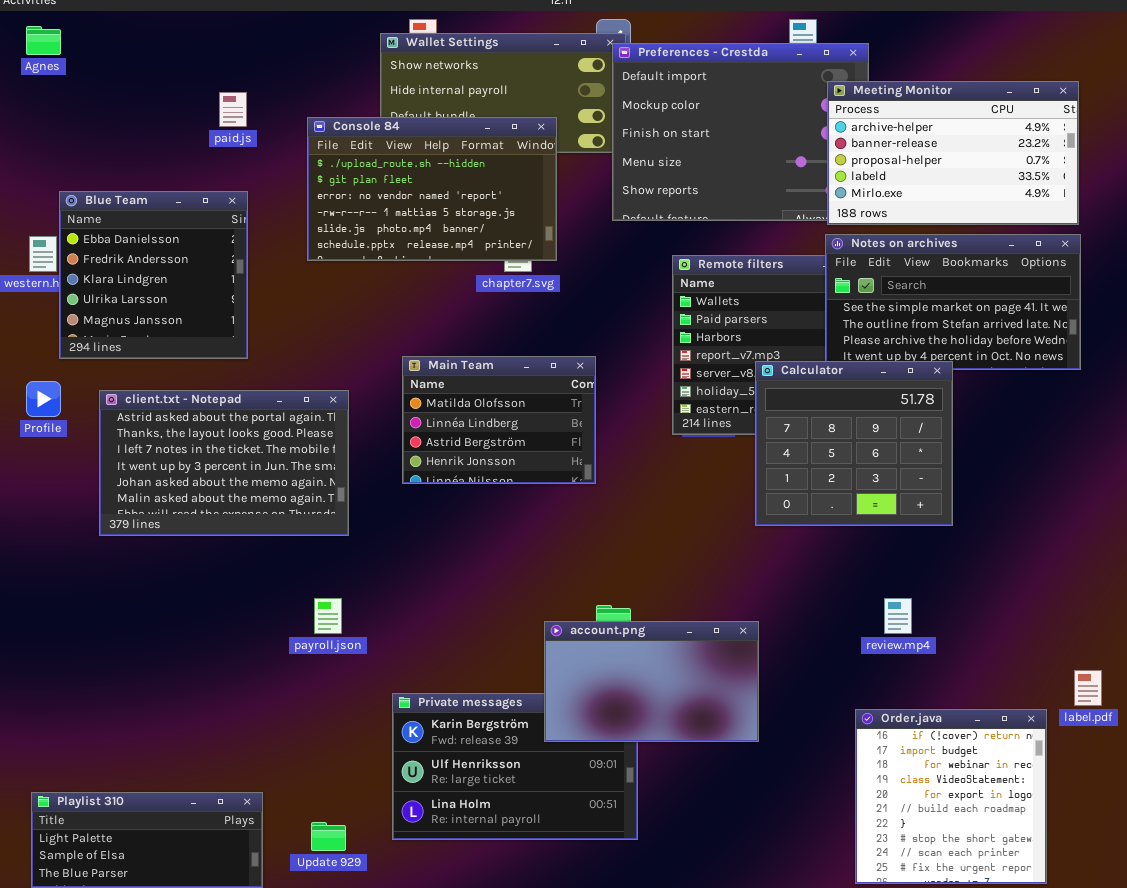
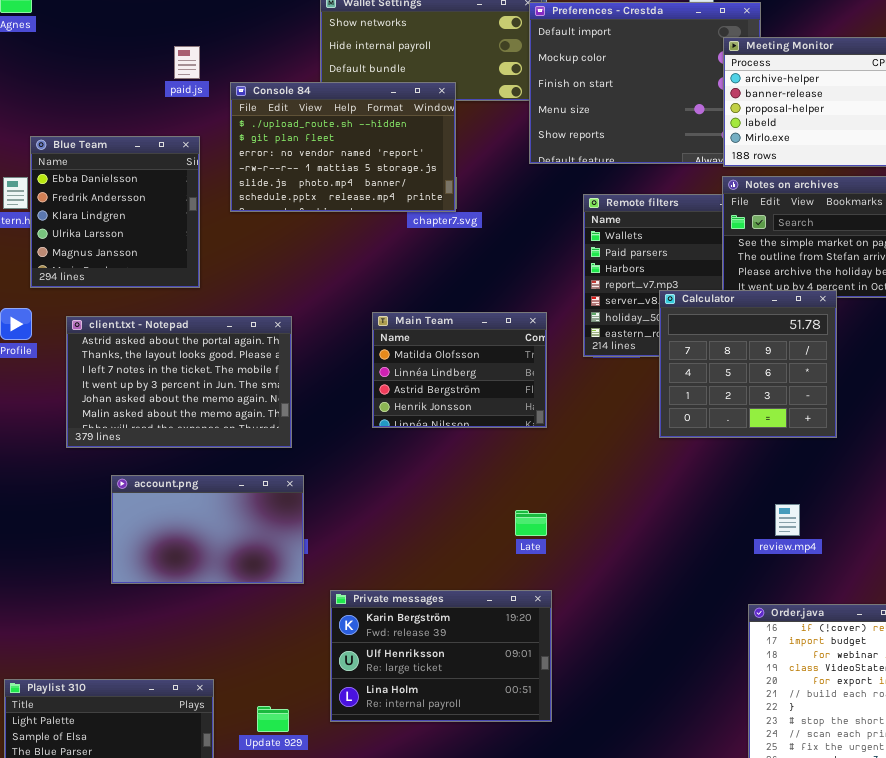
Console 84: [307,117,557,261] -> [230,82,456,212], moved
Main Team: [402,356,596,484] -> [372,312,547,428], moved
account.png: [544,621,759,742] -> [111,475,304,584], moved

